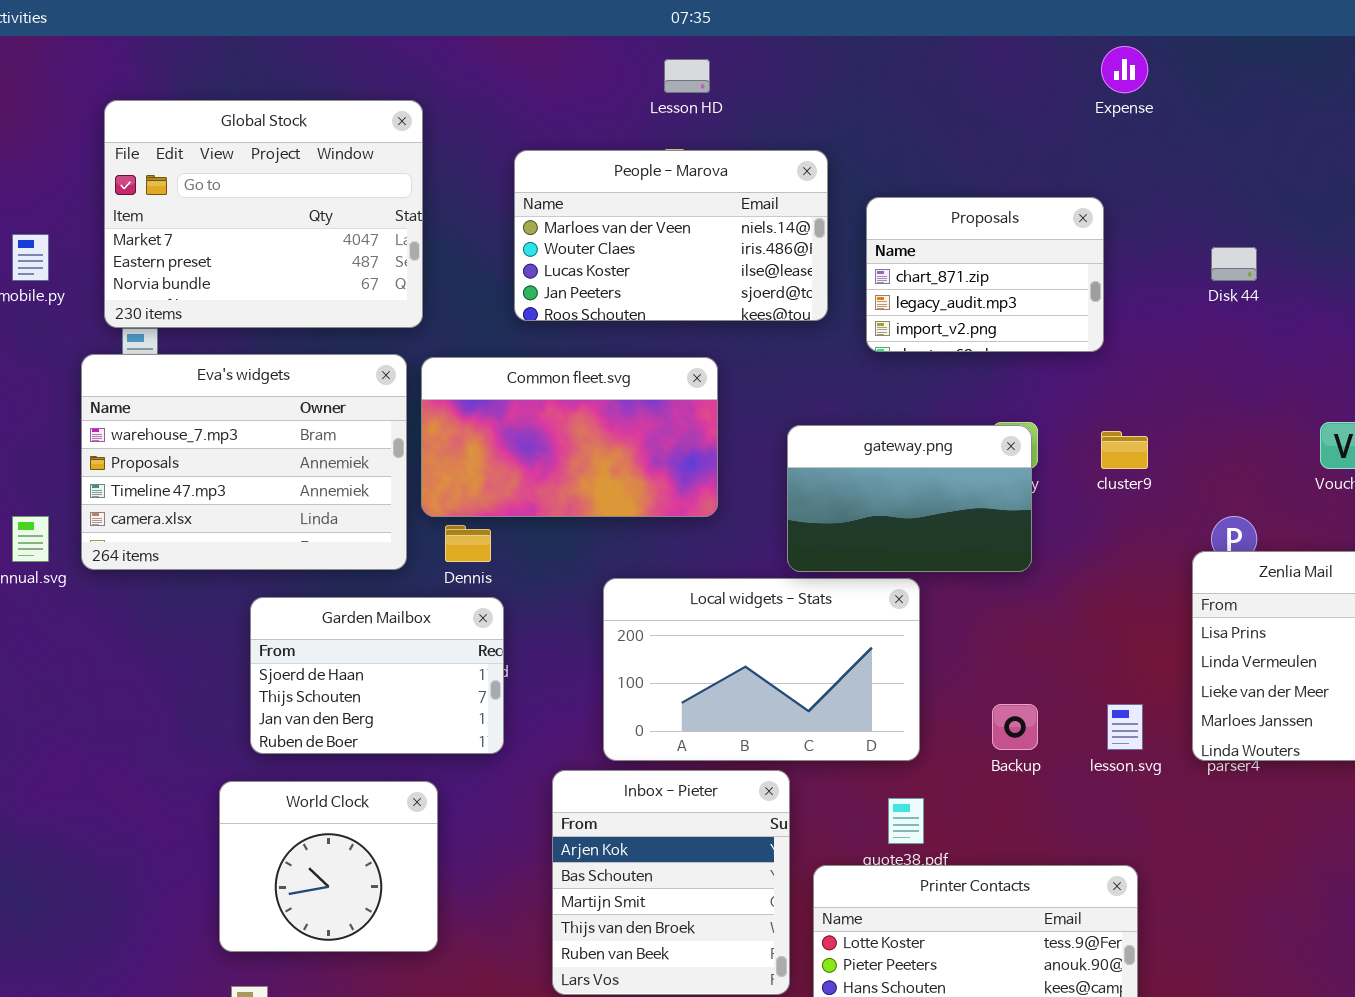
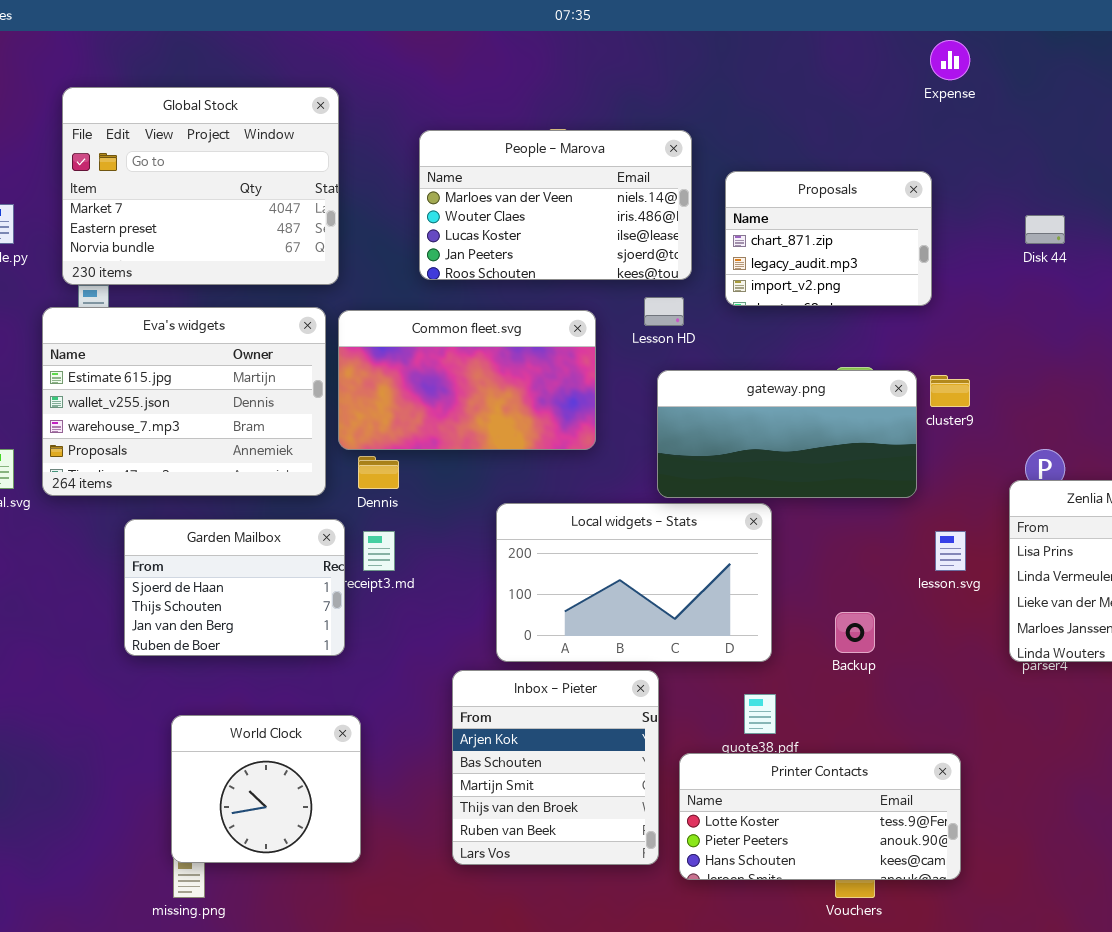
Lesson HD: [664,59,710,93] -> [644,297,684,326], moved
Eva's widgets: [81,354,407,570] -> [42,307,326,496], scrolled up 2 rows
gateway.png: [787,425,1032,572] -> [657,370,917,498], resized
Garden Mailbox: [250,597,504,754] -> [124,519,345,656], moved
lesson.svg: [1107,704,1143,750] -> [935,531,966,571], moved
World Clock: [219,781,438,952] -> [171,715,361,863], moved

